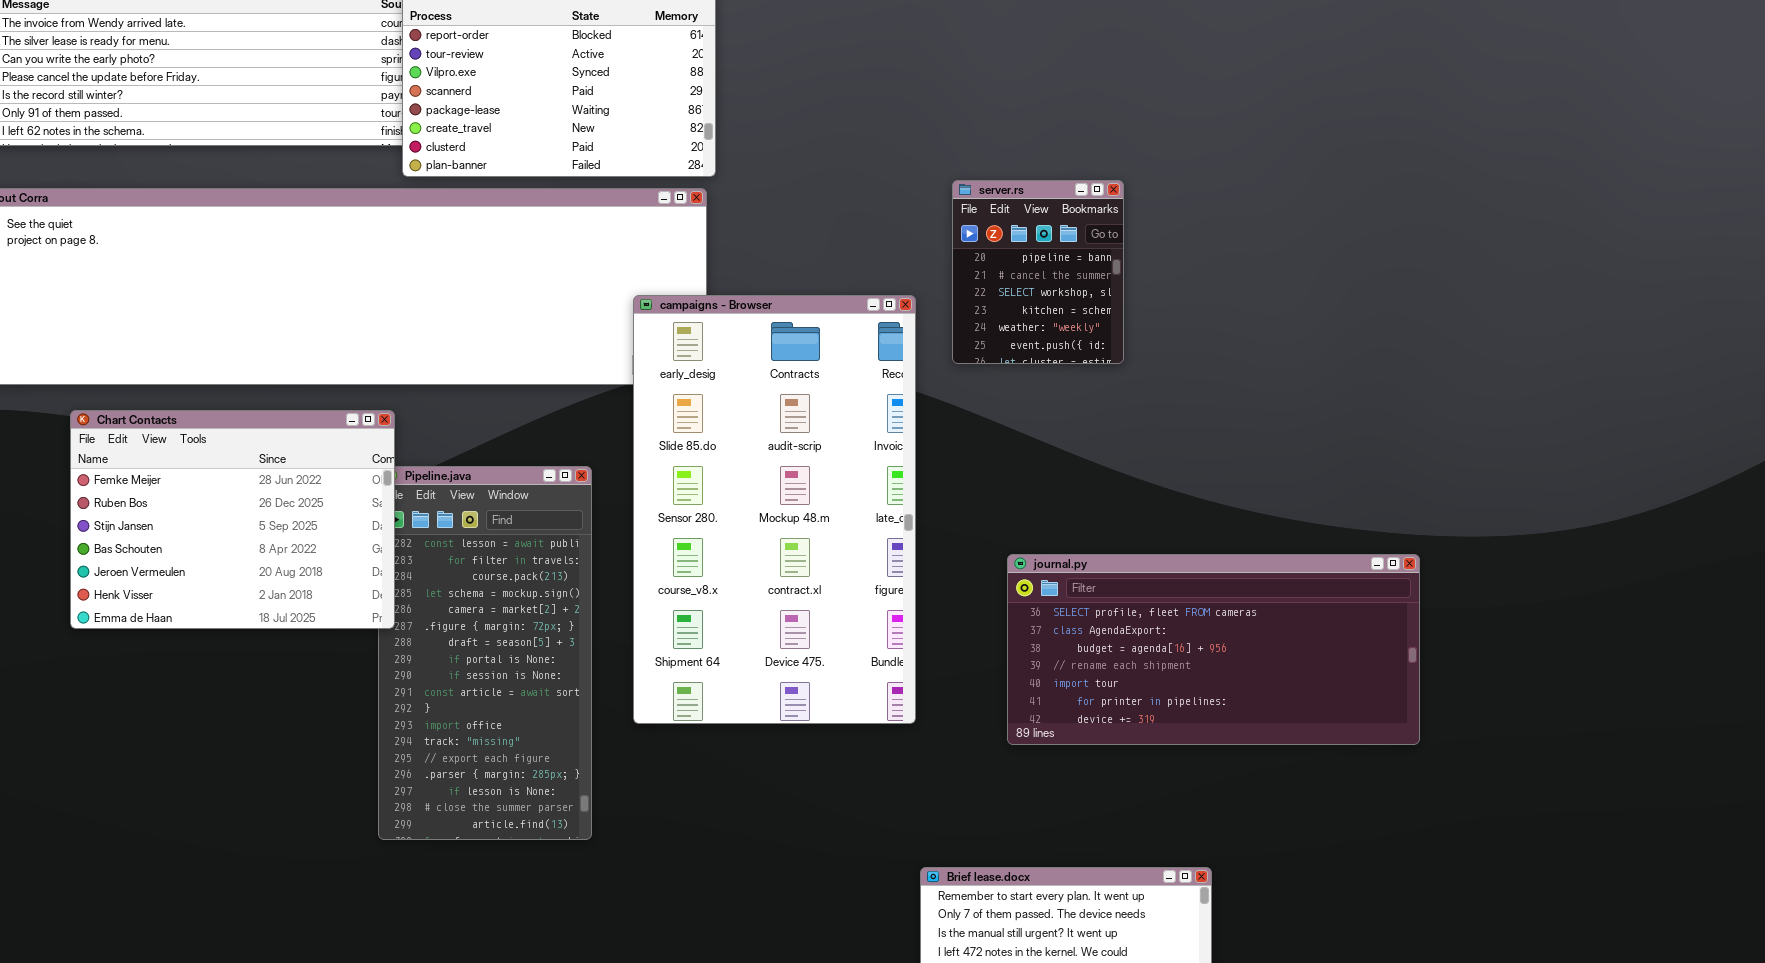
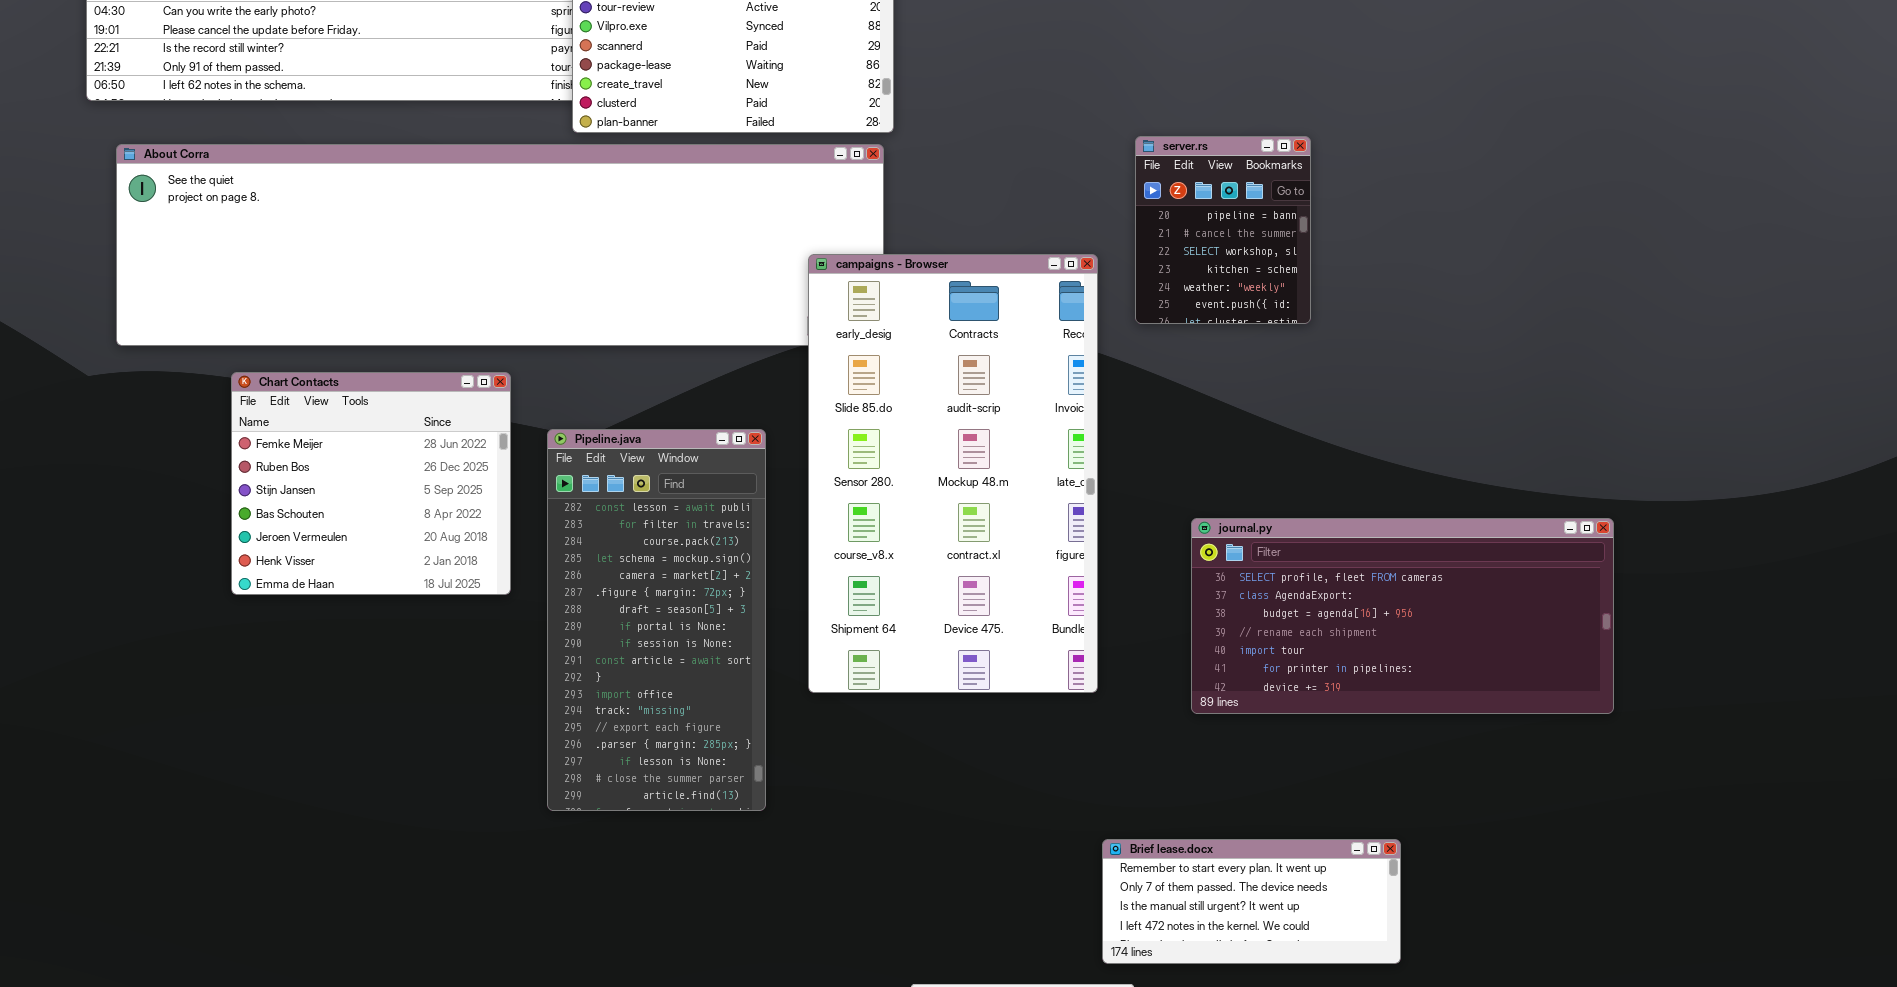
Chart Contacts: [70,410,395,629] -> [231,372,511,595], resized

